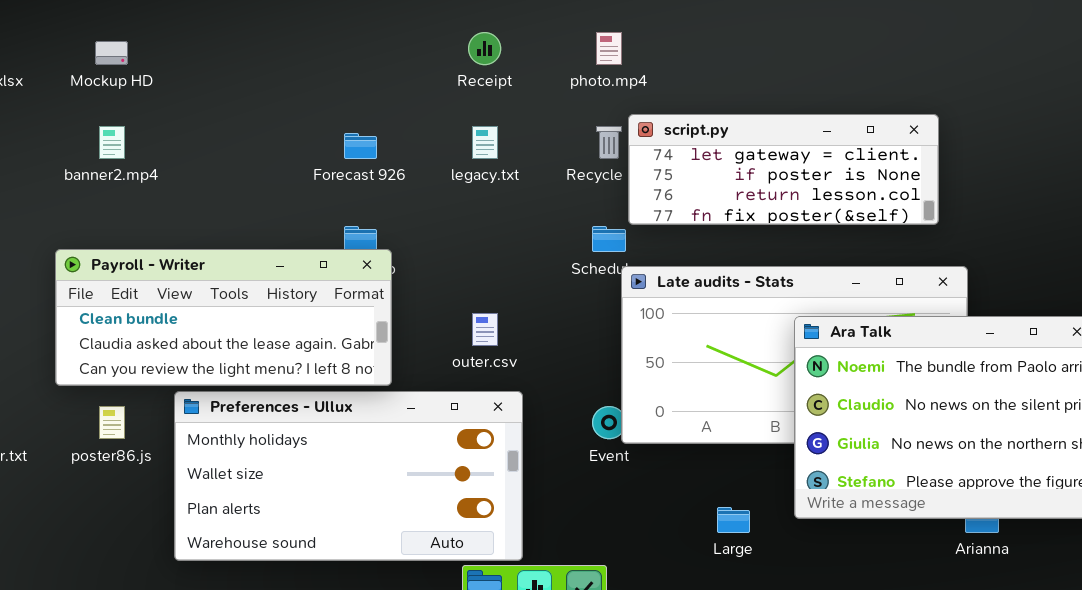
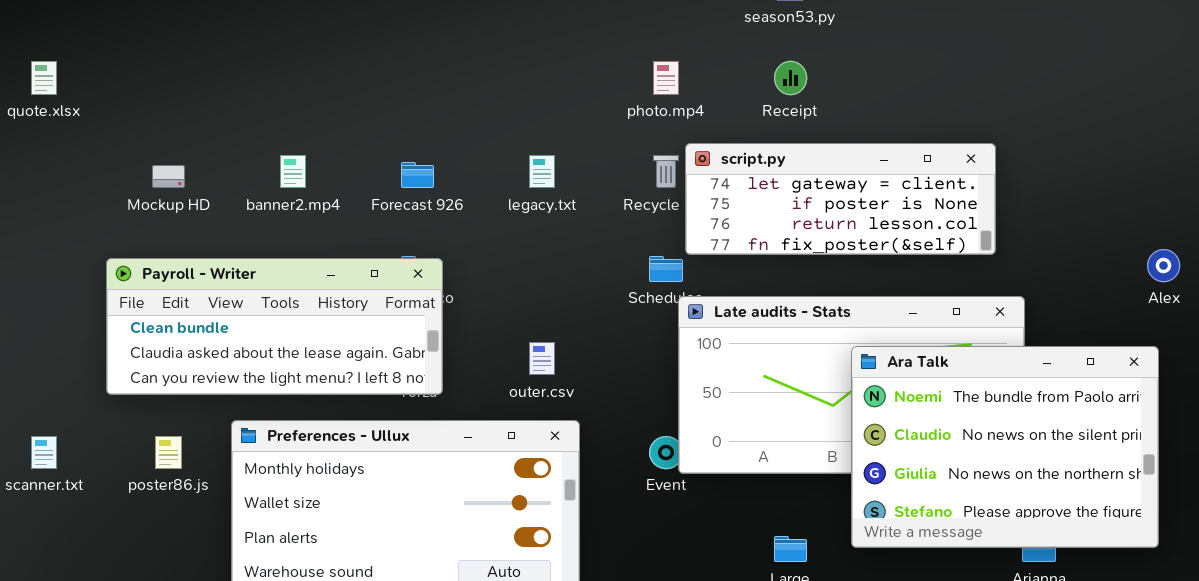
Receipt: [468,32,501,65] -> [774,61,807,95], moved
Mockup HD: [95,41,128,65] -> [152,165,185,188], moved
banner2.mp4: [99,126,125,159] -> [280,155,306,188], moved
Payroll - Writer: [55,249,392,386] -> [106,258,443,395], moved

